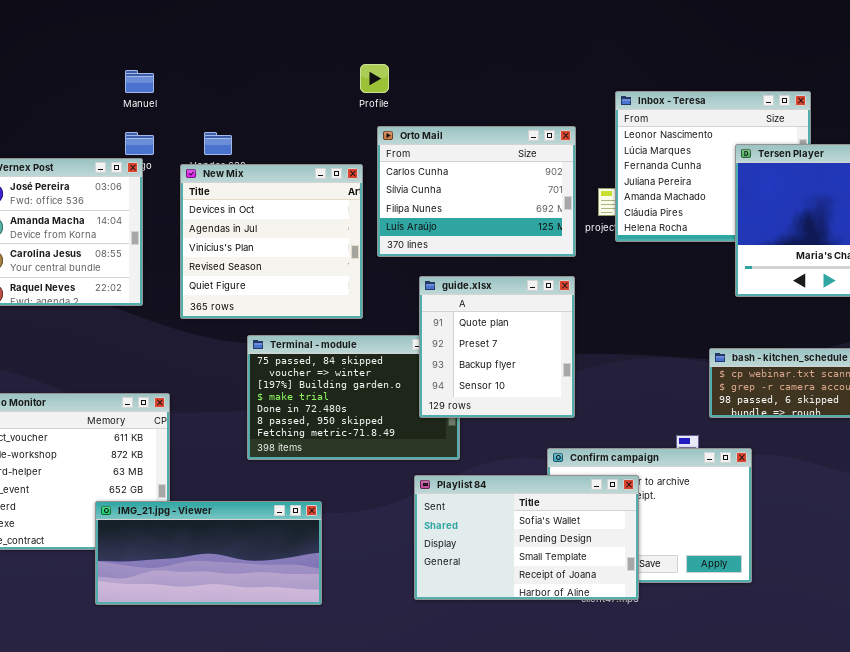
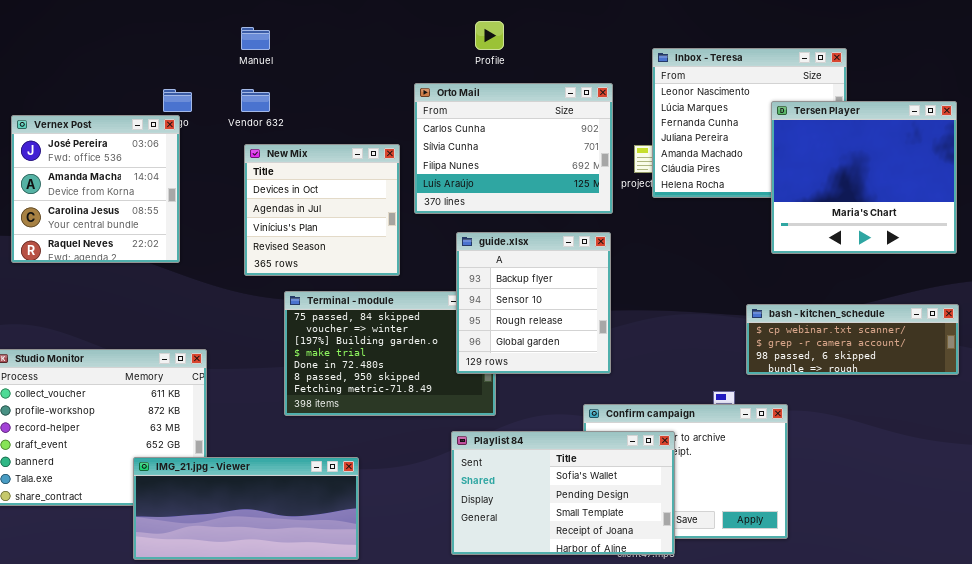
Profile: [360,64,389,93] -> [475,21,504,50], moved
Manuel: [125,70,154,93] -> [241,27,270,50], moved
New Mix: [180,164,363,319] -> [244,144,400,276], resized
guide.xlsx: [419,276,575,418] -> [456,232,611,374], scrolled down 2 rows

